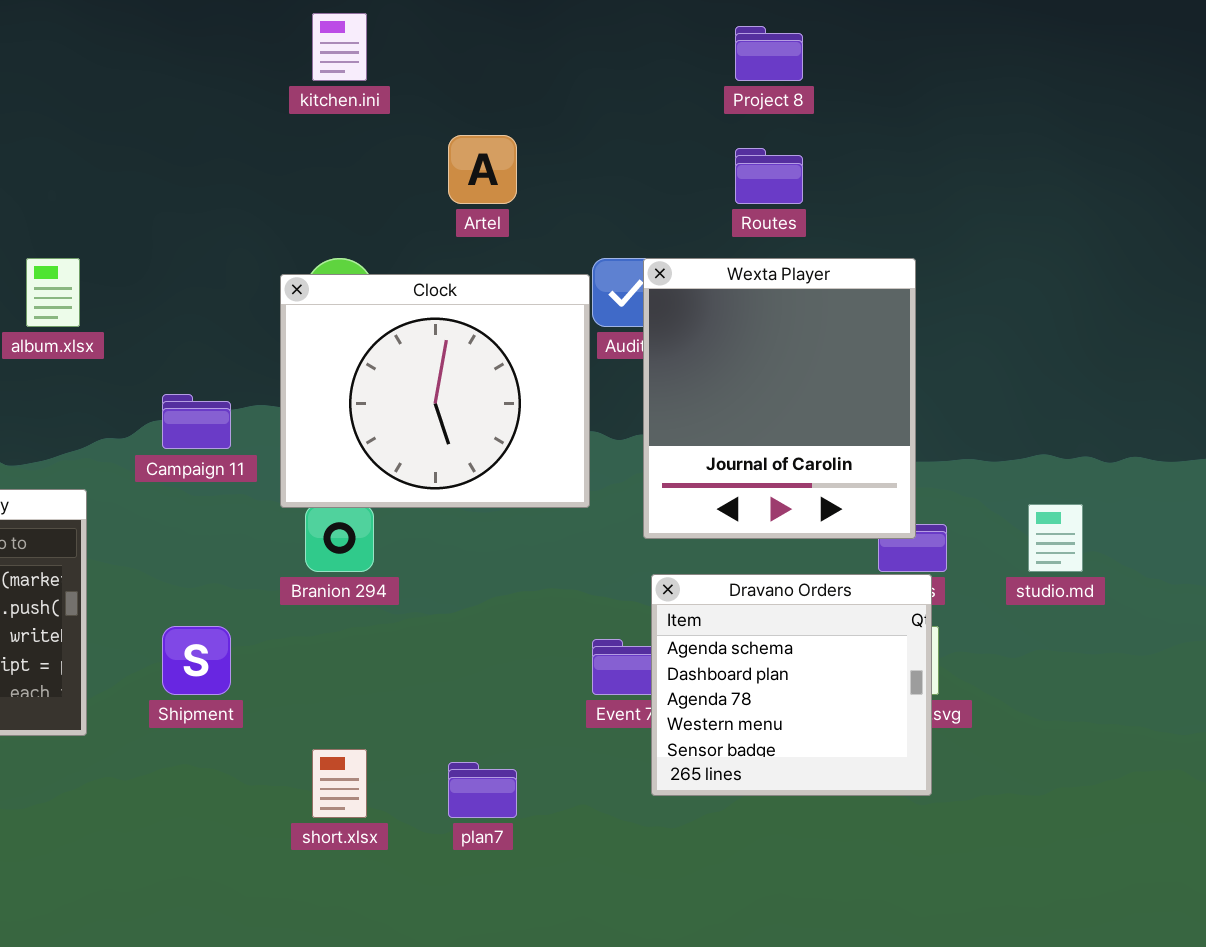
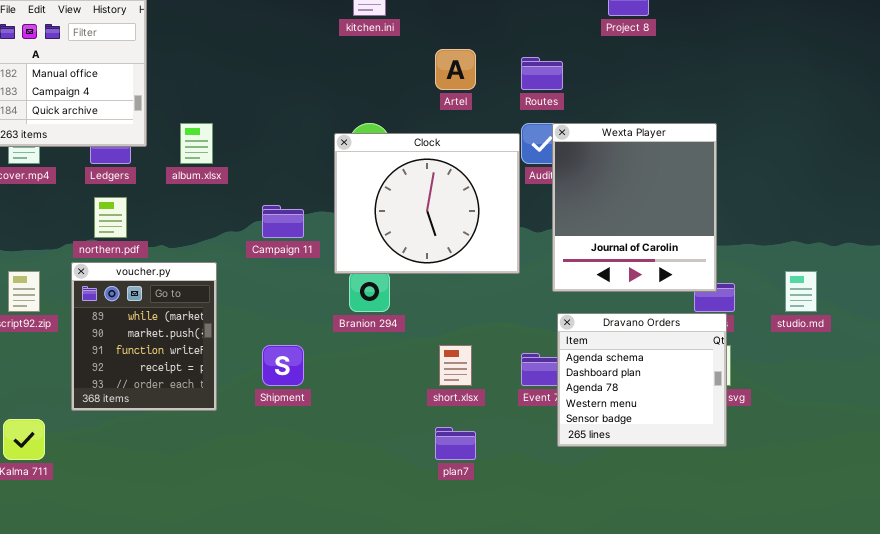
Routes: [735,148,803,204] -> [521,57,563,90], moved
short.xlsx: [312,749,367,818] -> [439,345,472,386], moved

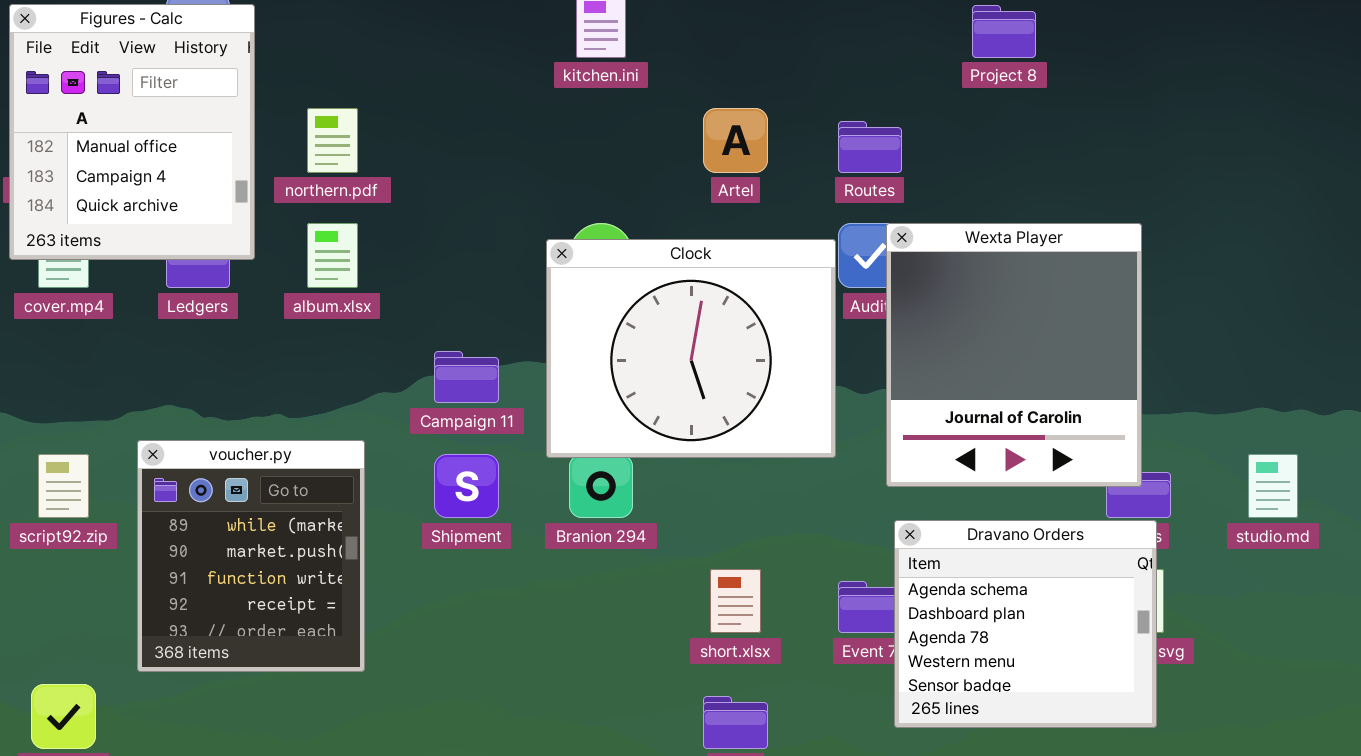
northern.pdf: [94,197,127,238] -> [307,108,358,173], moved
Shipment: [262,345,304,386] -> [434,454,499,518], moved

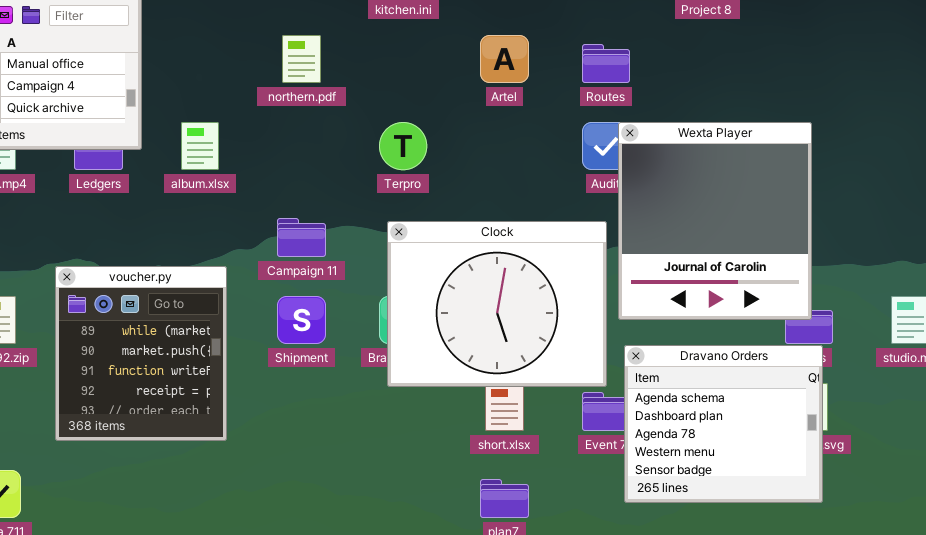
northern.pdf: [307,108,358,173] -> [282,35,321,83], moved
Clock: [546,239,836,458] -> [387,221,607,387], moved
voucher.py: [137,440,365,672] -> [55,266,227,441], moved

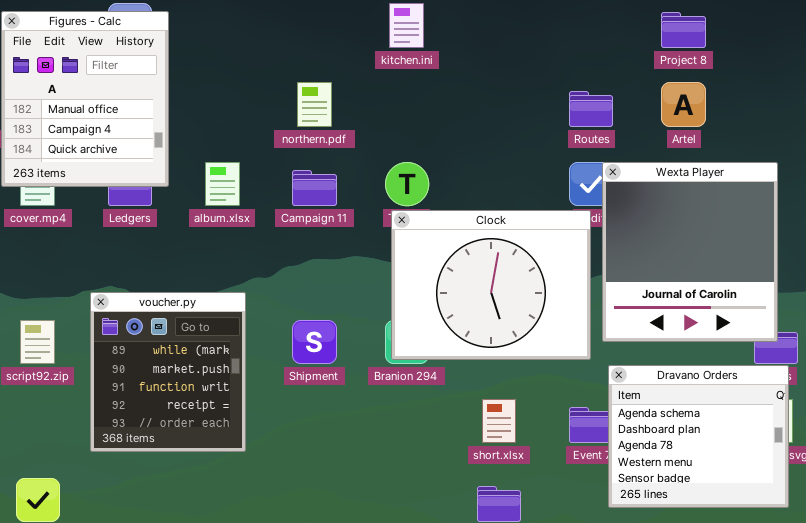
Artel: [480,35,529,83] -> [661,82,706,127], moved
Campaign 11: [277,218,326,257] -> [292,170,337,206], moved
Clock: [387,221,607,387] -> [391,210,591,360], moved

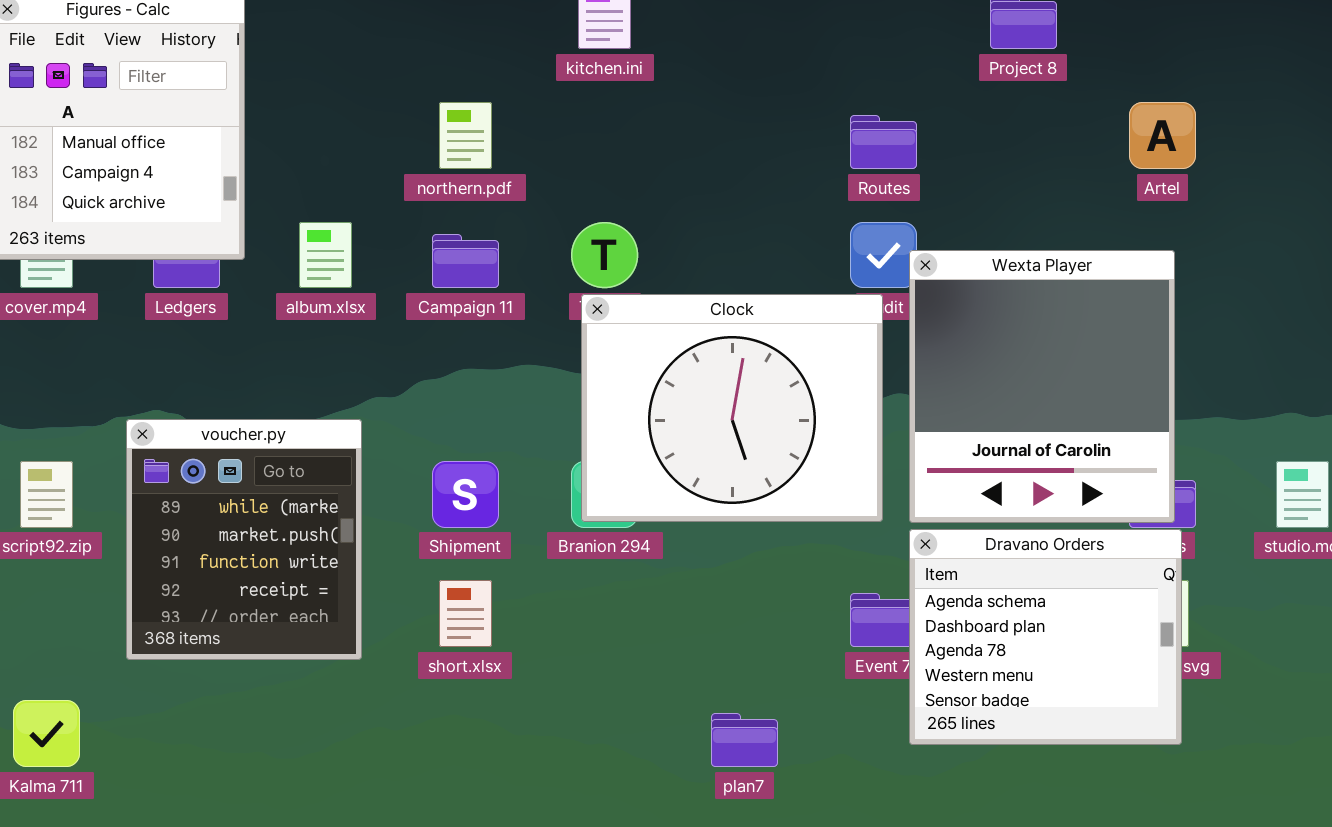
Artel: [661,82,706,127] -> [1129,102,1196,169], moved
Wexta Player: [602,162,778,342] -> [909,250,1175,523], moved
short.xlsx: [482,399,516,443] -> [439,580,492,647], moved

